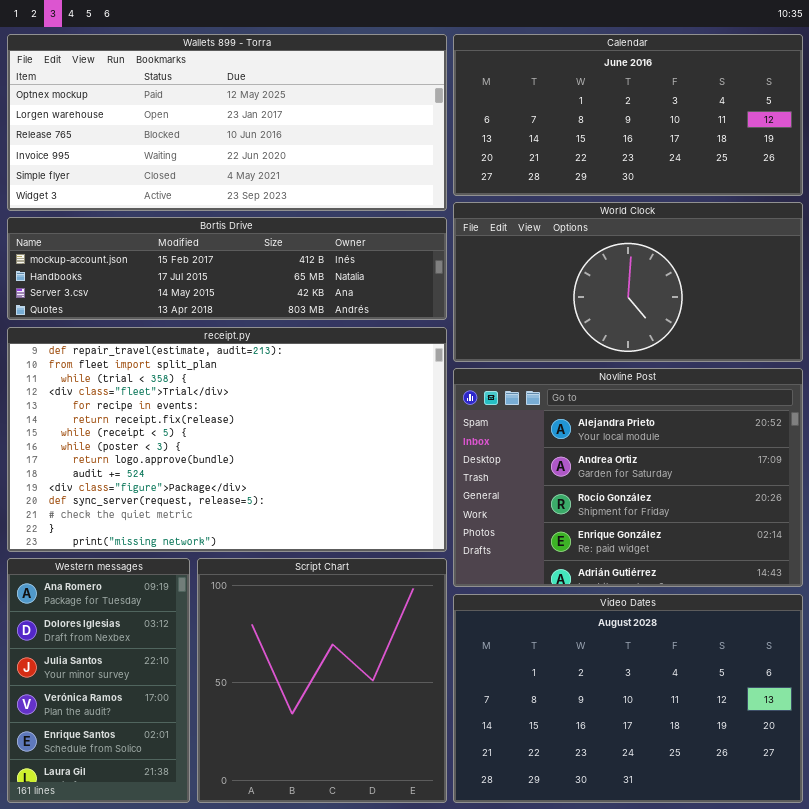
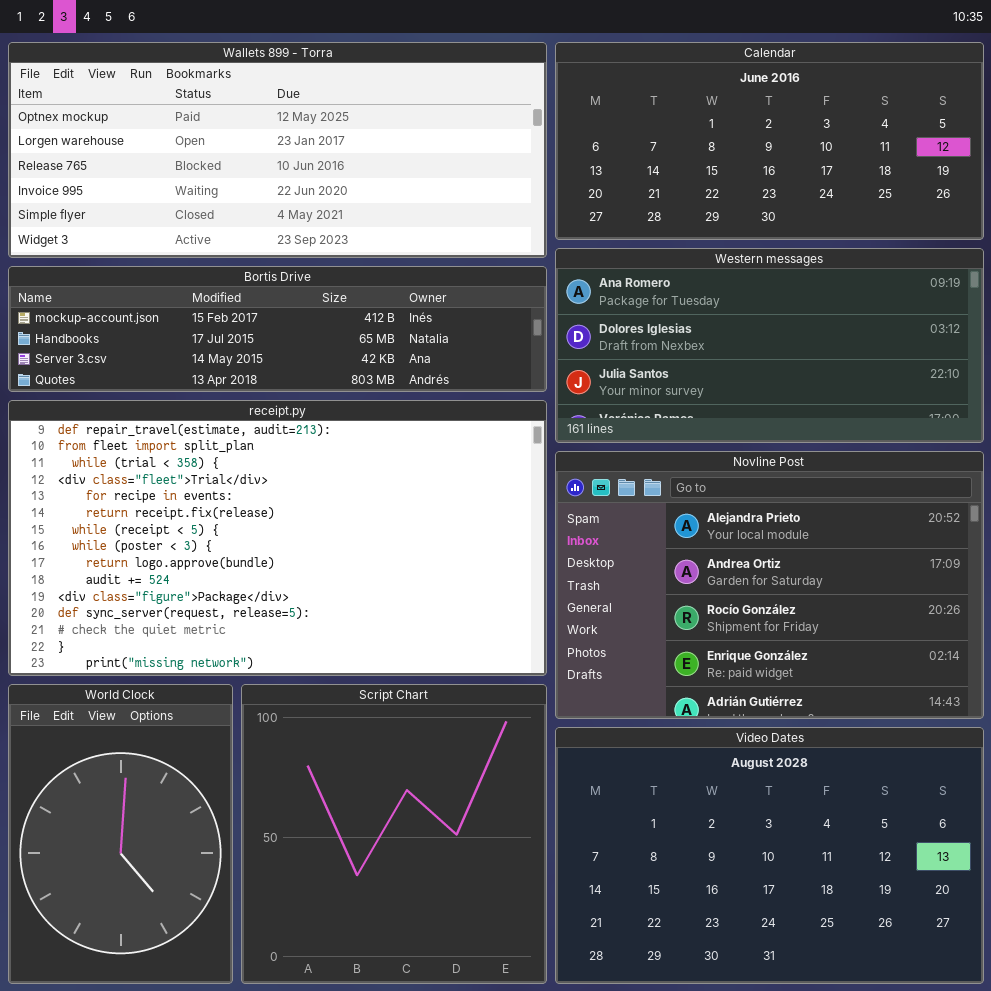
World Clock: [453,202,803,362] -> [8,684,233,984], moved, resized
Western messages: [7,558,190,803] -> [555,248,984,443], moved, resized

